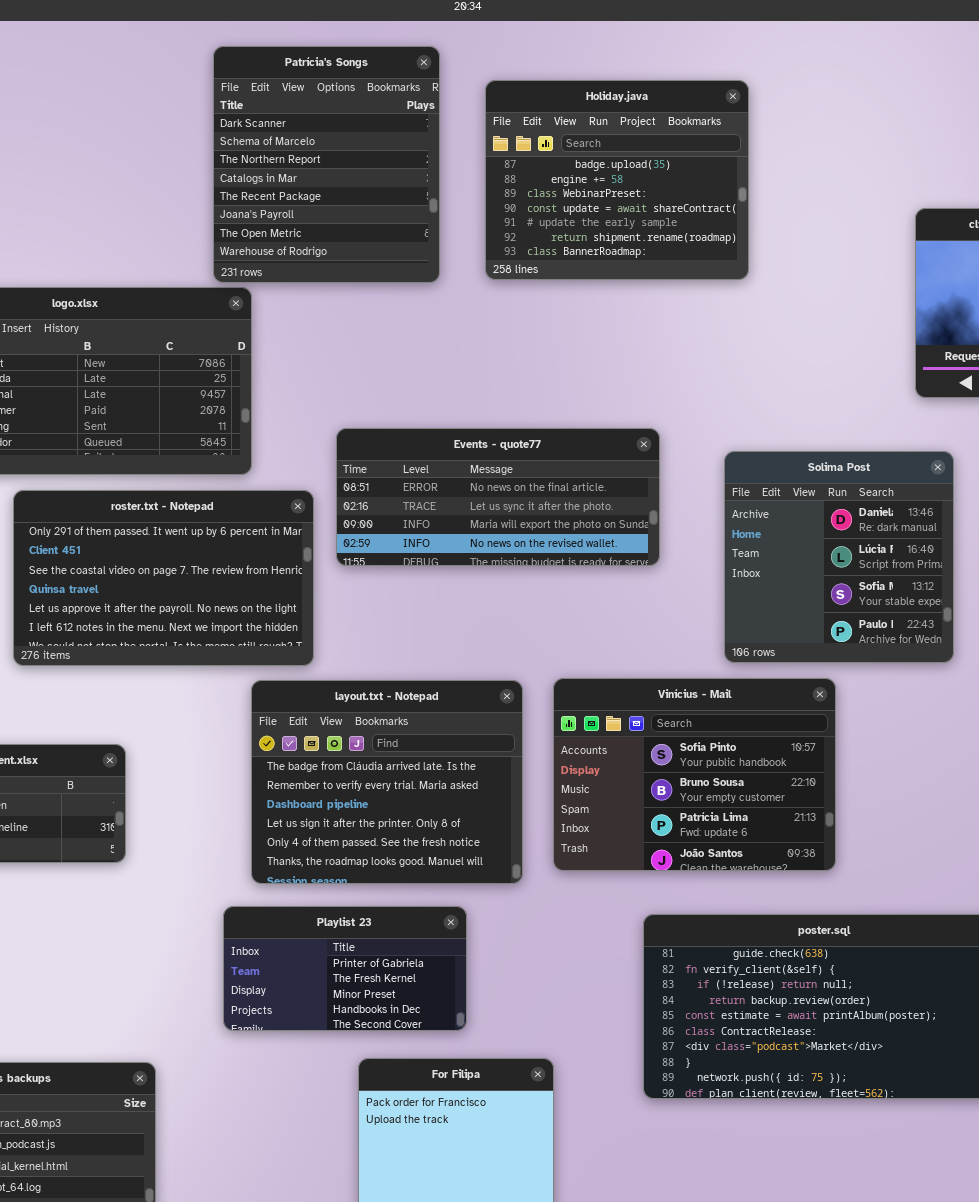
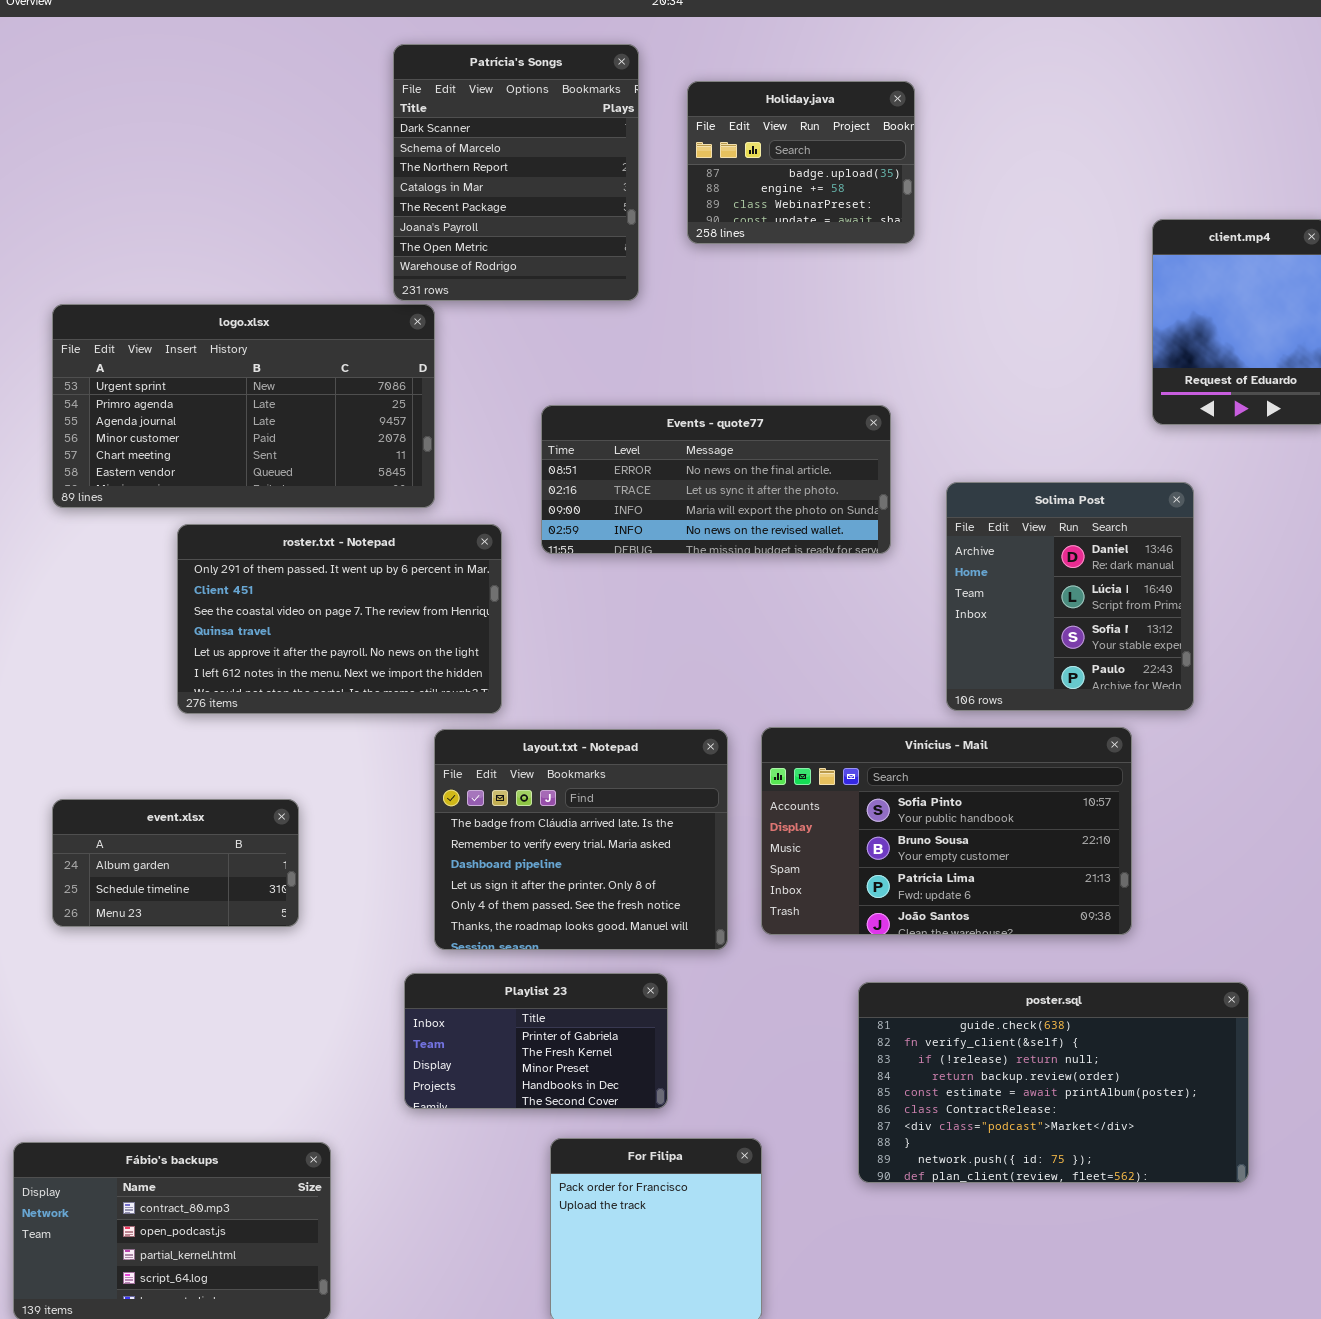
Holiday.java: [485,80,749,280] -> [687,81,915,244], resized
Events - quote77: [336,428,660,566] -> [541,405,891,554], moved
Vinícius - Mail: [553,678,836,871] -> [761,727,1132,935], resized

